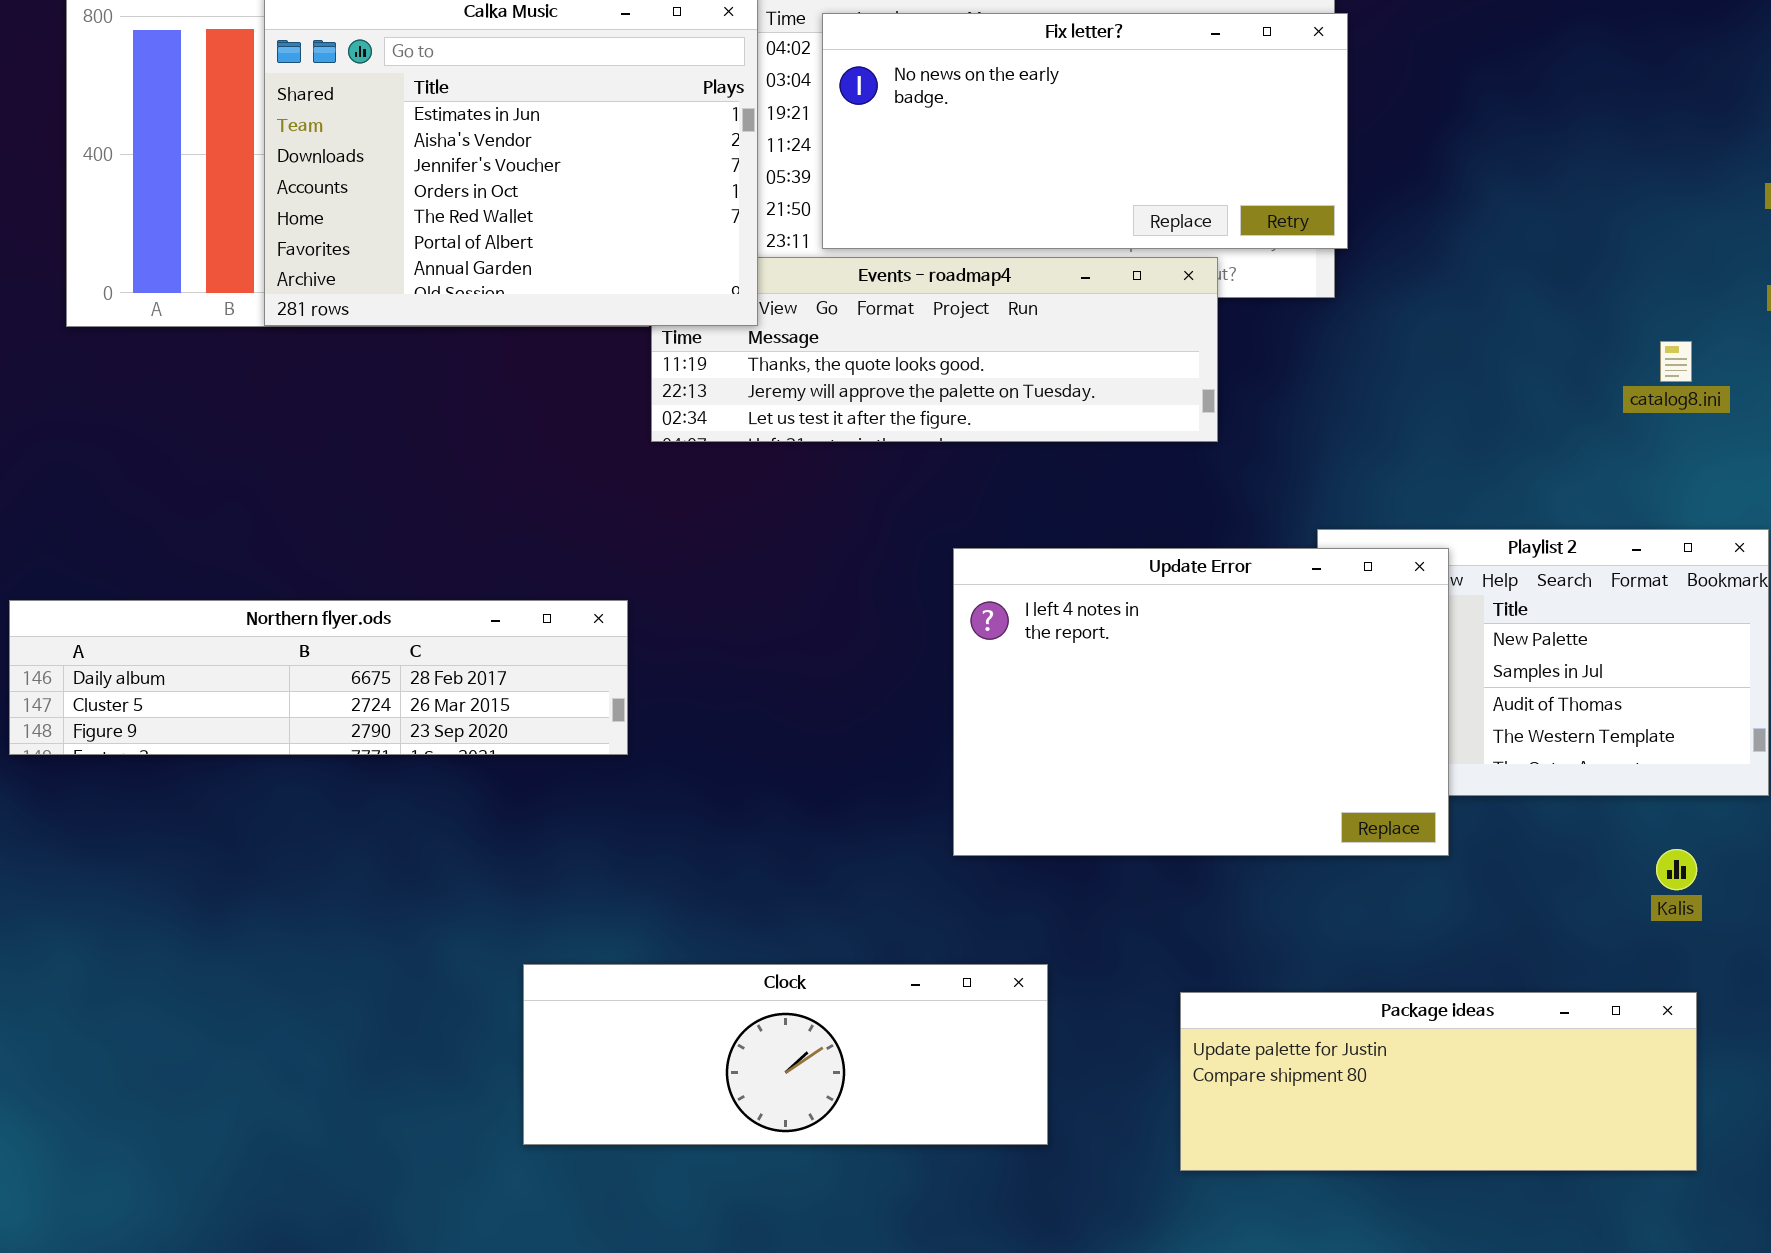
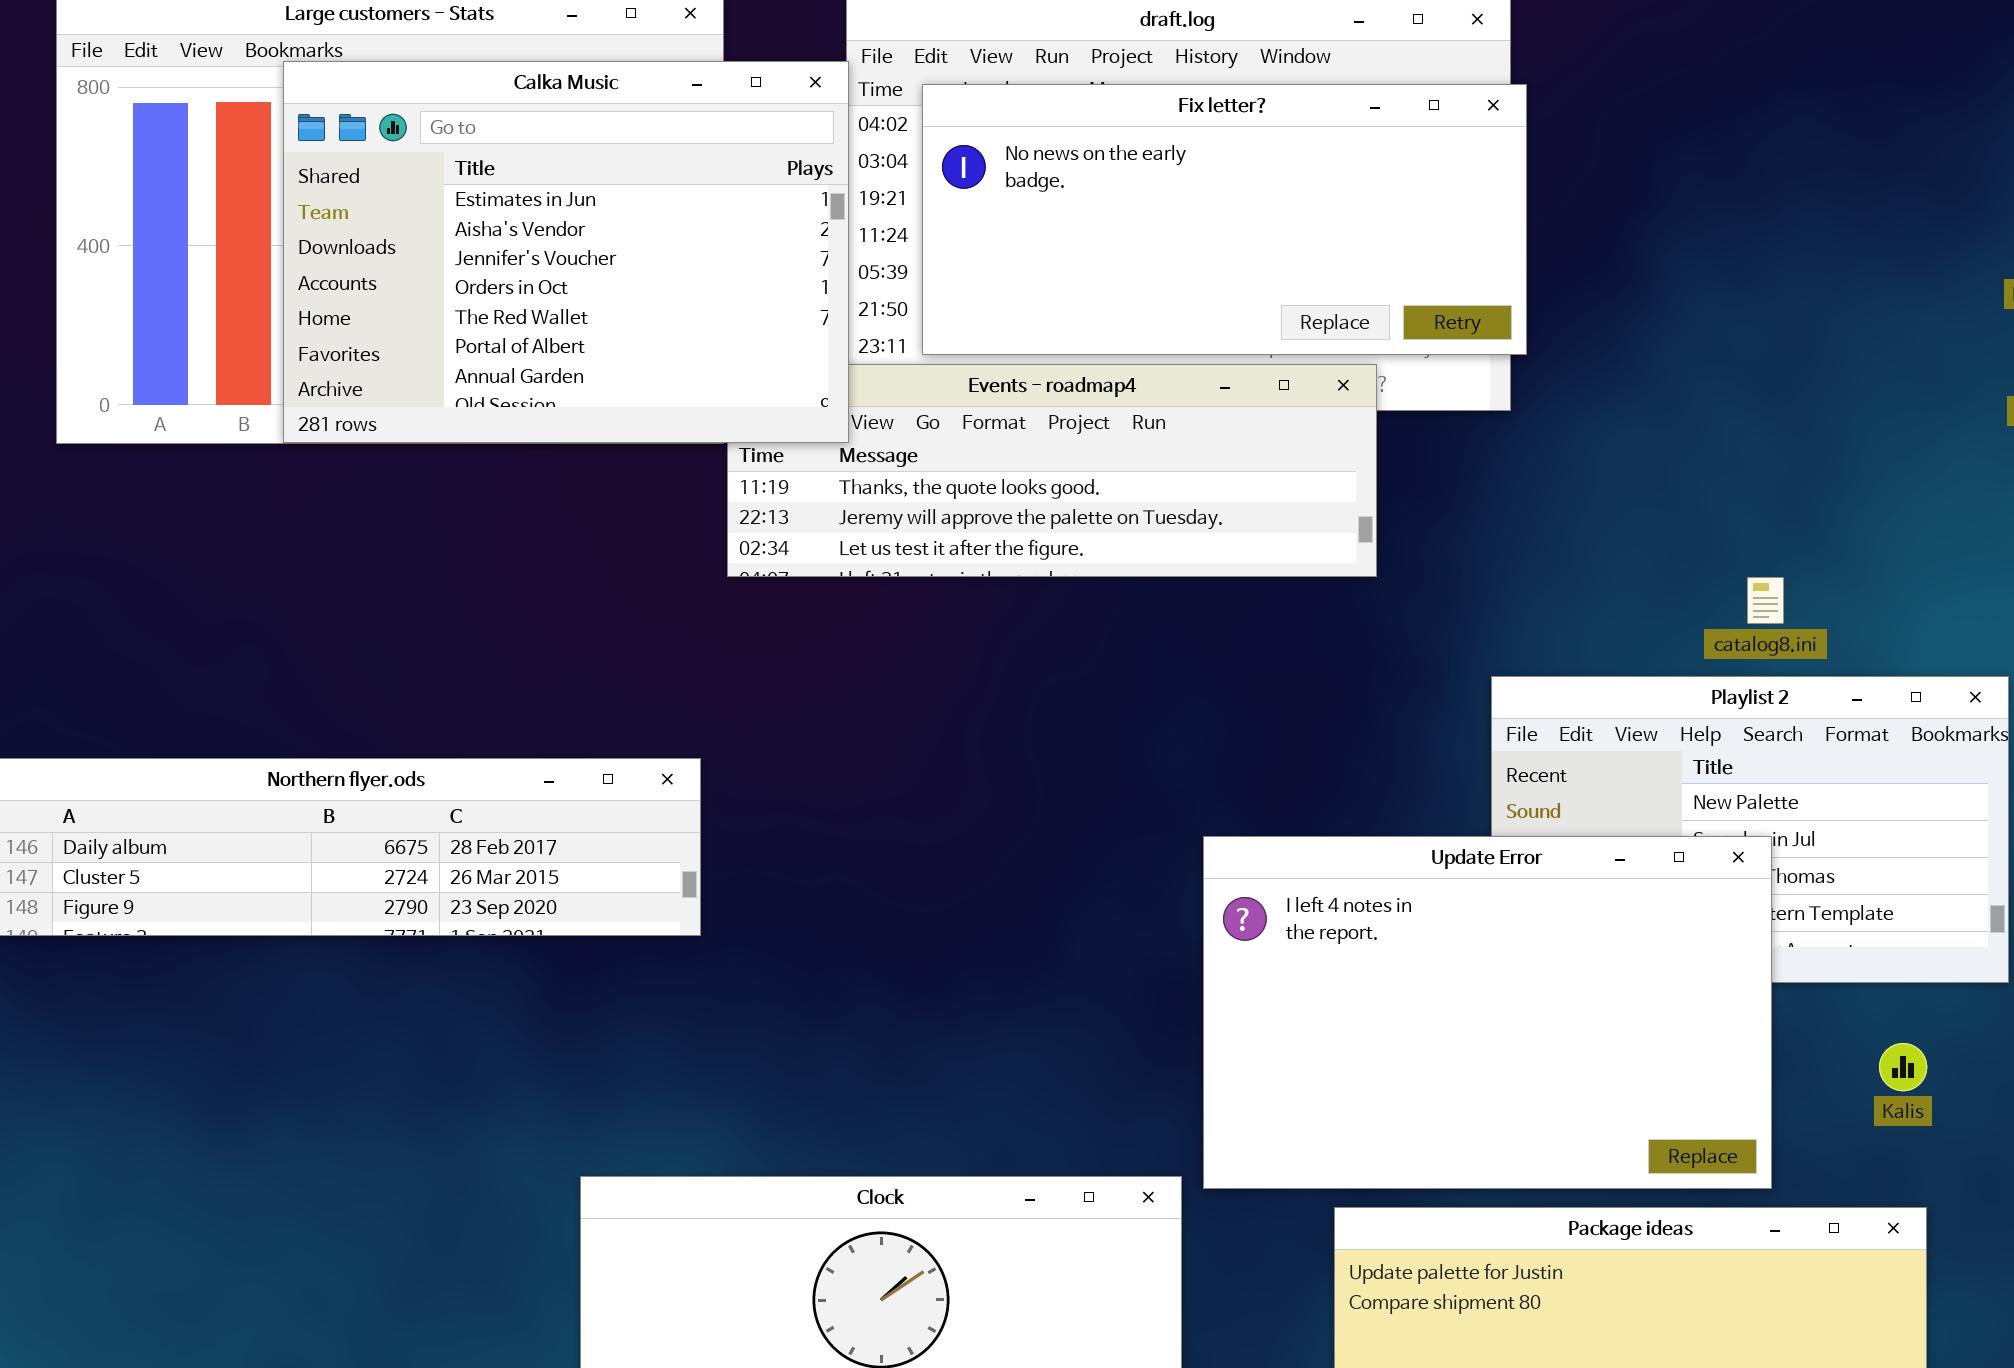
catalog8.ini: [1660,341,1692,382] -> [1747,577,1784,624], moved
Update Error: [953,548,1449,856] -> [1203,836,1772,1189], moved

